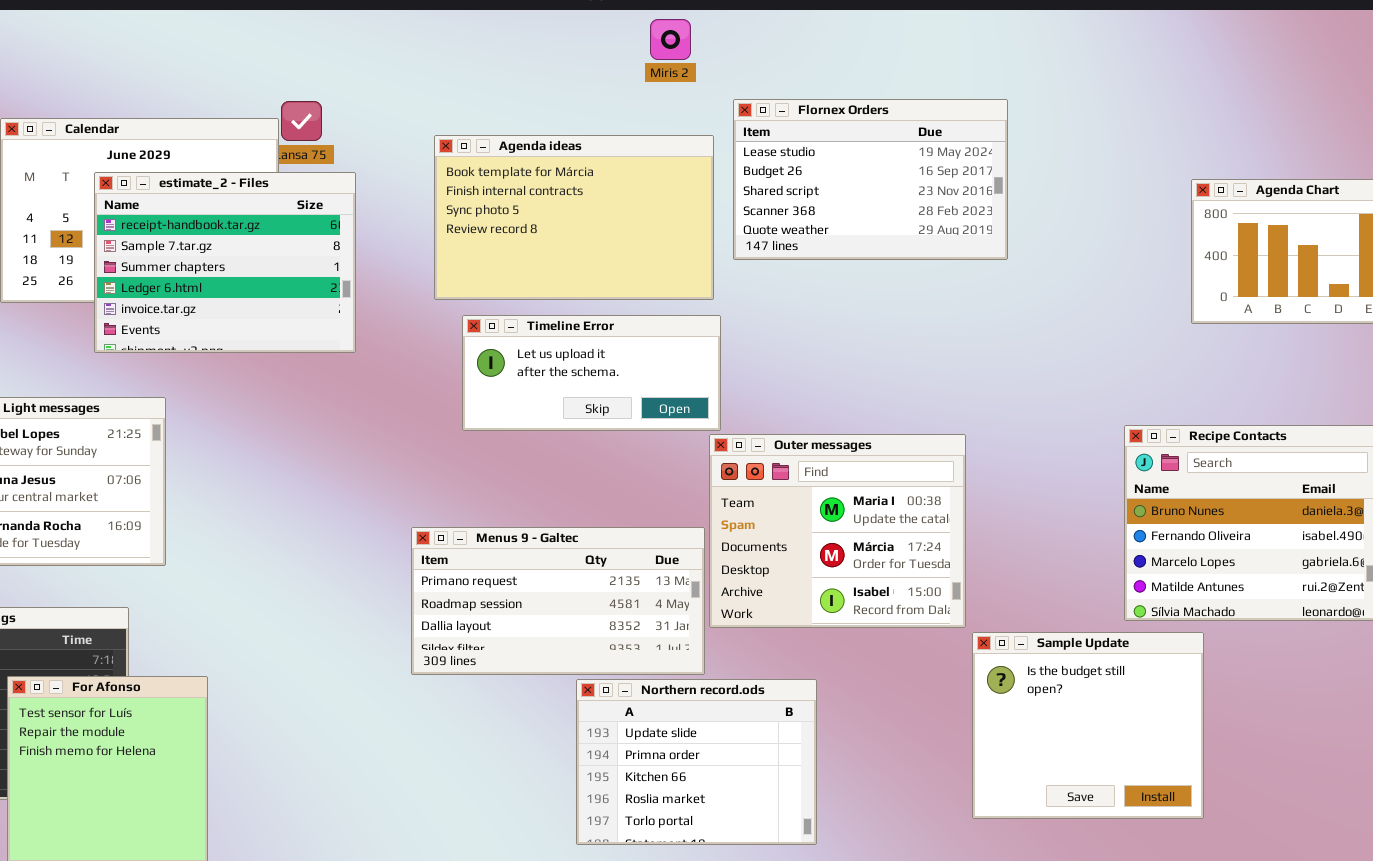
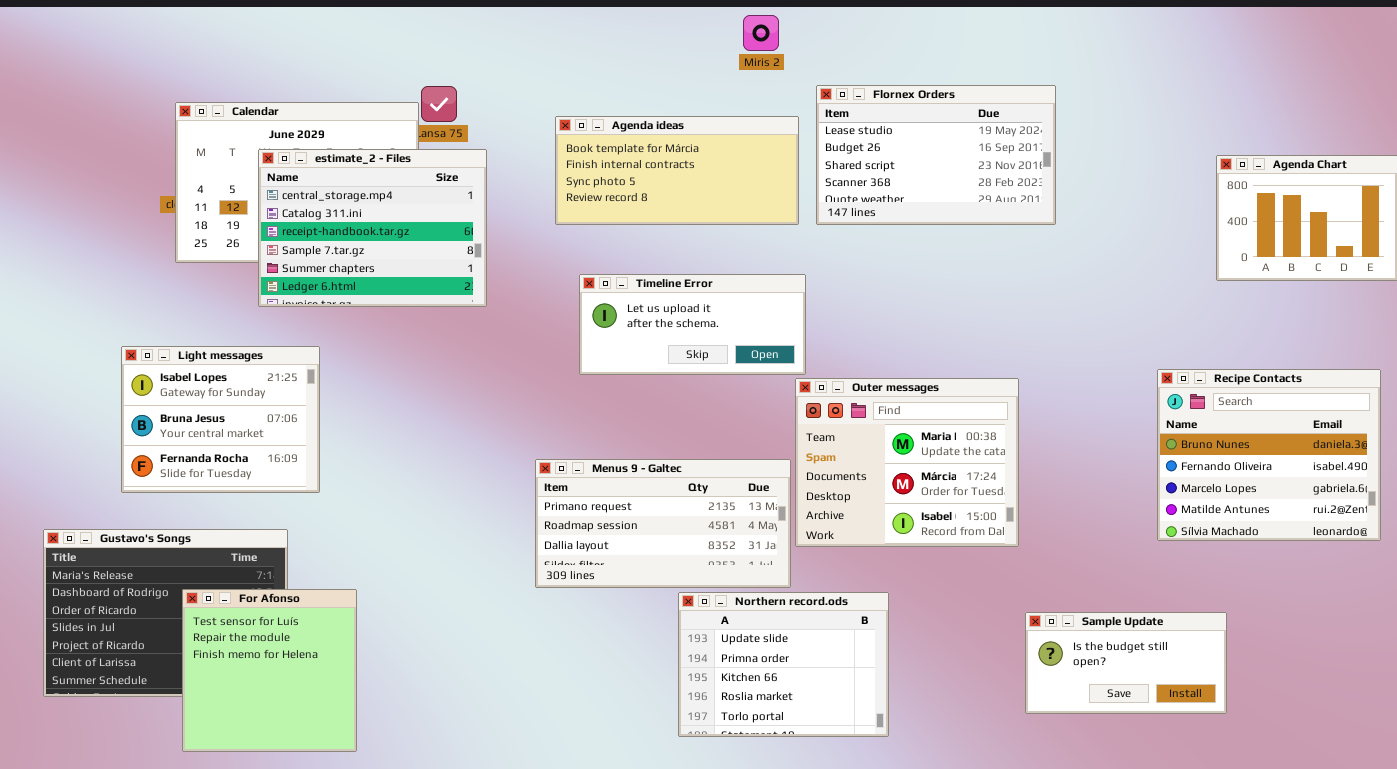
Agenda ideas: [434,135,714,300] -> [555,116,799,225], resized
estimate_2 - Files: [94,172,356,353] -> [258,149,487,307], scrolled up 2 rows
Sample Update: [972,632,1204,819] -> [1025,612,1227,714], resized

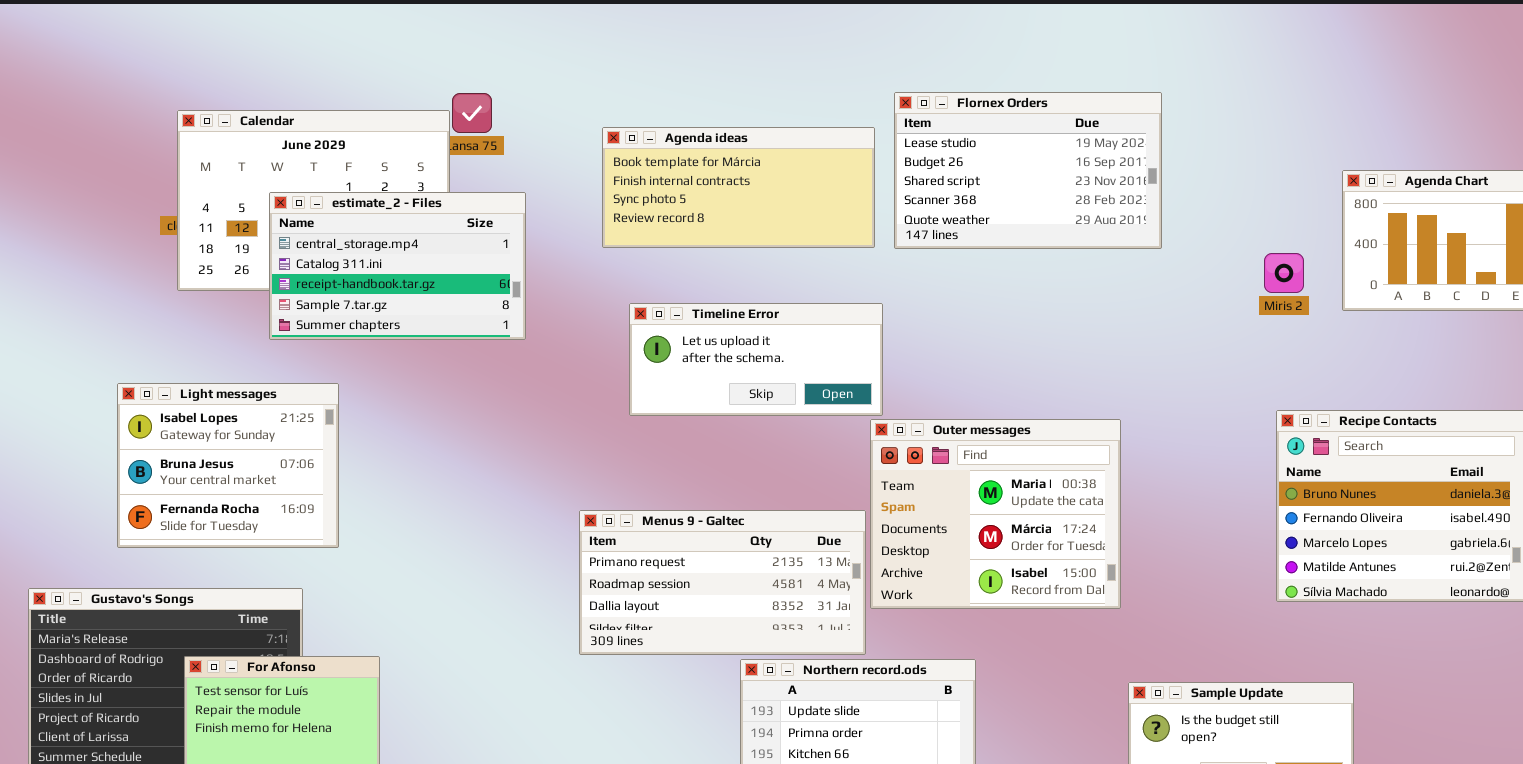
Miris 2: [743,15,779,51] -> [1264,253,1304,293], moved
estimate_2 - Files: [258,149,487,307] -> [269,192,526,340], resized

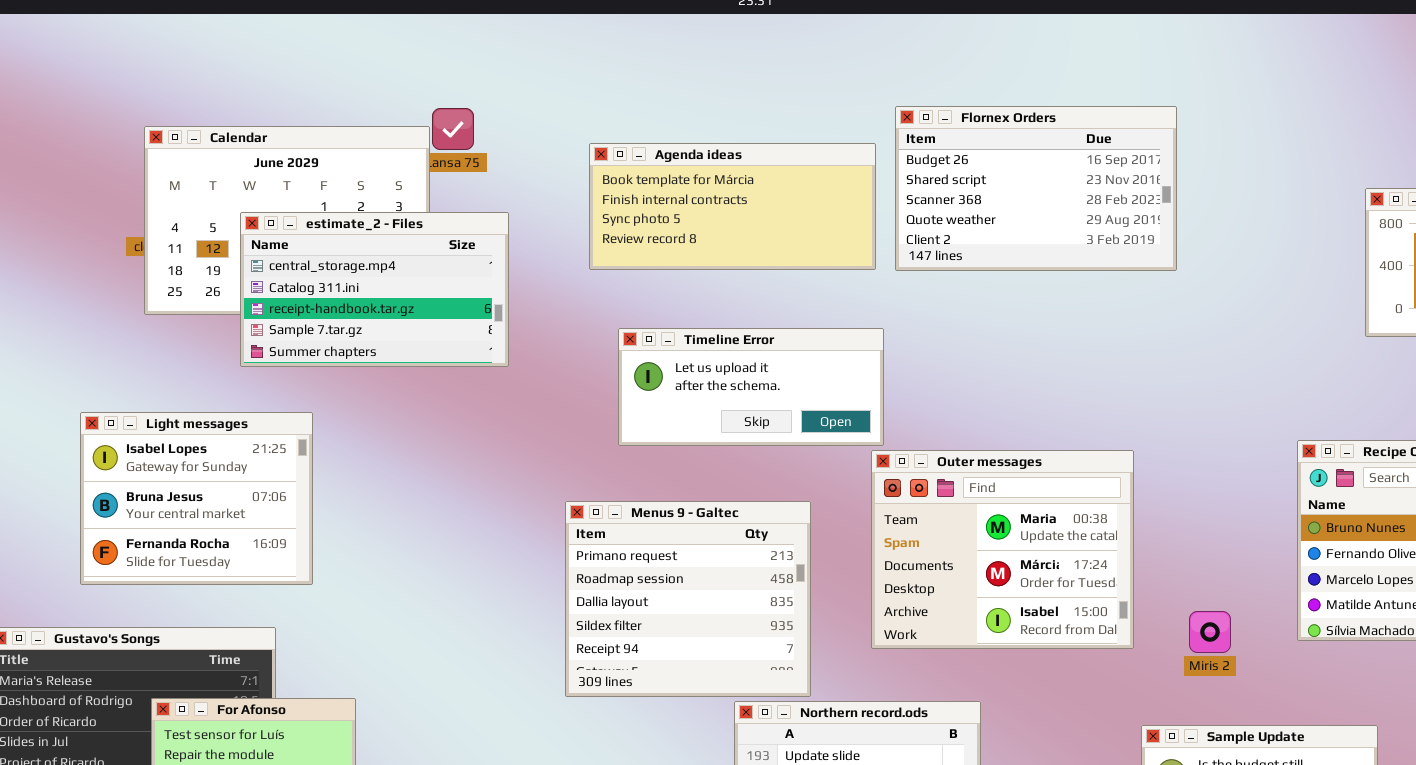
Flornex Orders: [894,92,1162,249] -> [895,106,1177,271], scrolled down 1 row
Miris 2: [1264,253,1304,293] -> [1189,611,1231,653], moved
Menus 9 - Galtec: [579,510,866,655] -> [565,501,811,697], resized

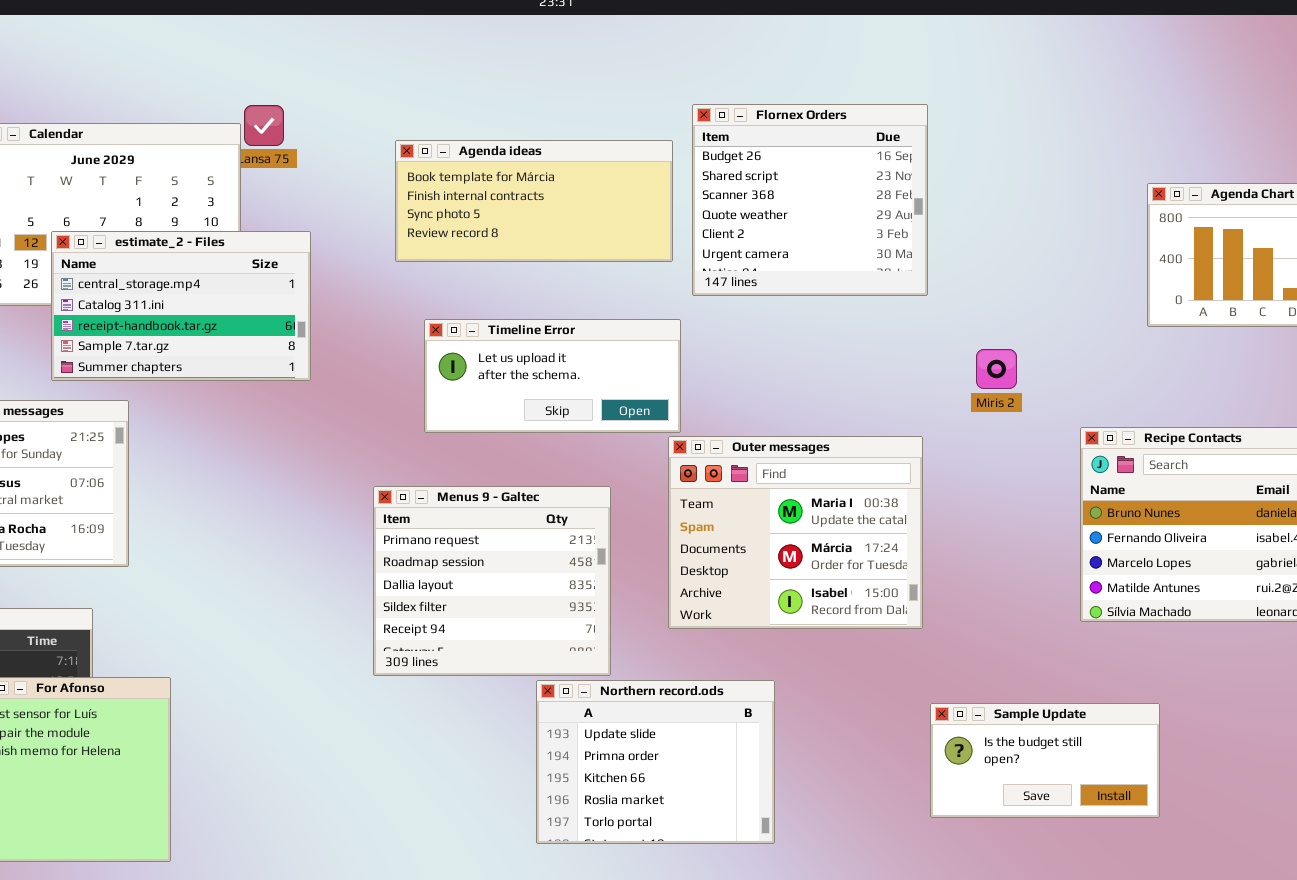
Flornex Orders: [895,106,1177,271] -> [692,104,928,296], resized
estimate_2 - Files: [240,212,509,367] -> [51,231,311,381], moved
Miris 2: [1189,611,1231,653] -> [976,349,1017,389], moved

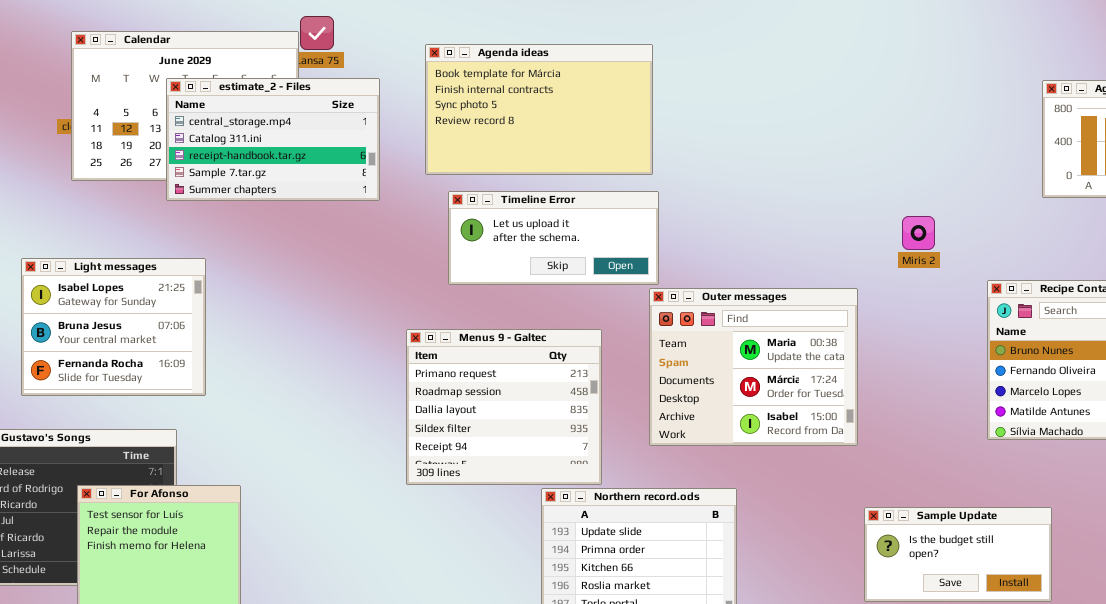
Flornex Orders: [692,104,928,296] -> none, closed
Agenda ideas: [395,140,673,262] -> [425,44,653,175], resized
estimate_2 - Files: [51,231,311,381] -> [166,78,380,201], moved

